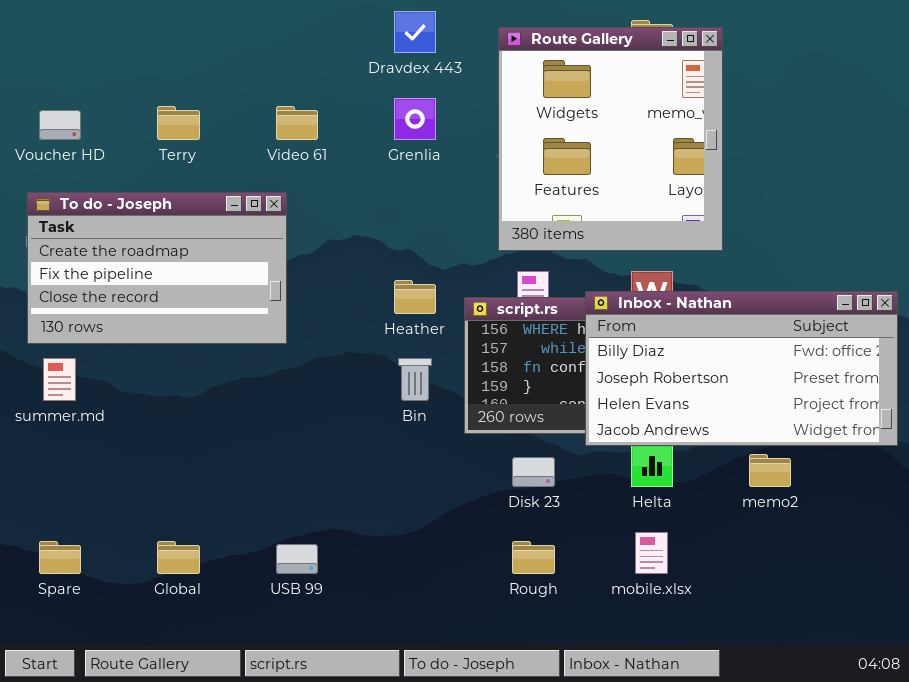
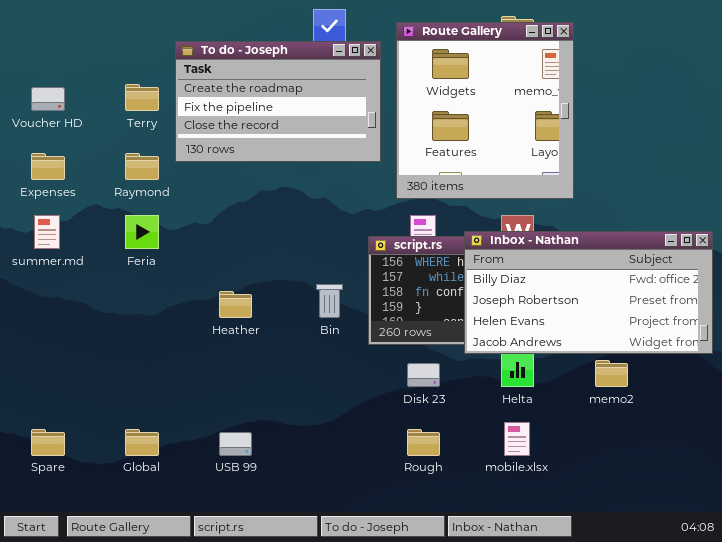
To do - Joseph: [27,192,287,344] -> [175,41,381,162], moved
Heather: [394,280,436,314] -> [219,291,252,318], moved
summer.md: [43,358,76,401] -> [34,215,60,249], moved

